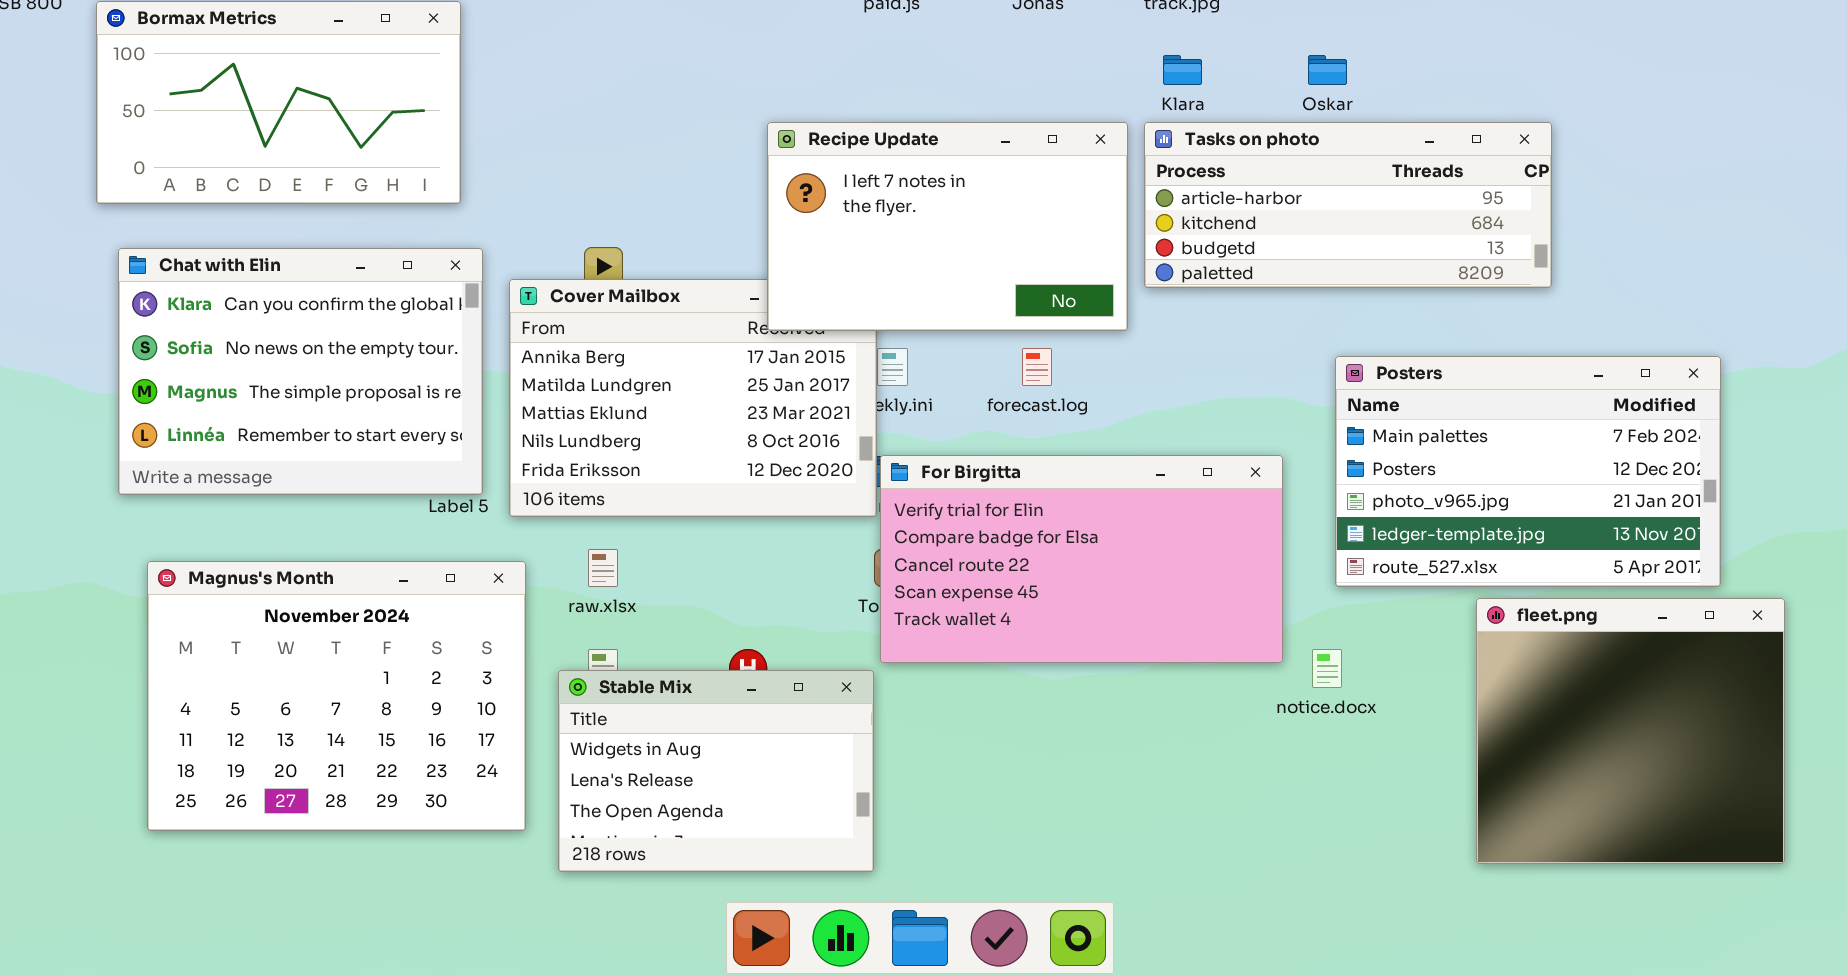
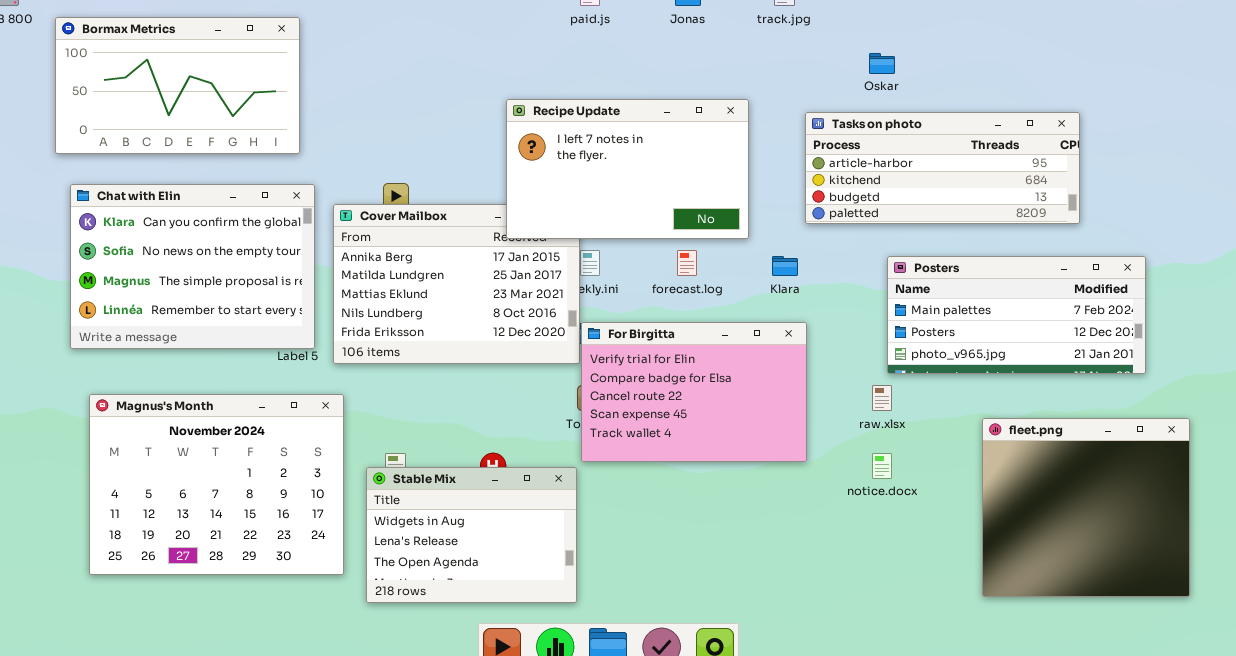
Klara: [1163,55,1202,85] -> [772,256,798,276], moved
Tasks on photo: [1144,122,1552,288] -> [805,112,1080,224], moved
Posters: [1335,356,1721,587] -> [887,256,1146,374], resized
For Birgitta: [880,455,1283,663] -> [581,322,807,462], resized
raw.xlsx: [588,549,618,587] -> [872,385,892,411], moved

